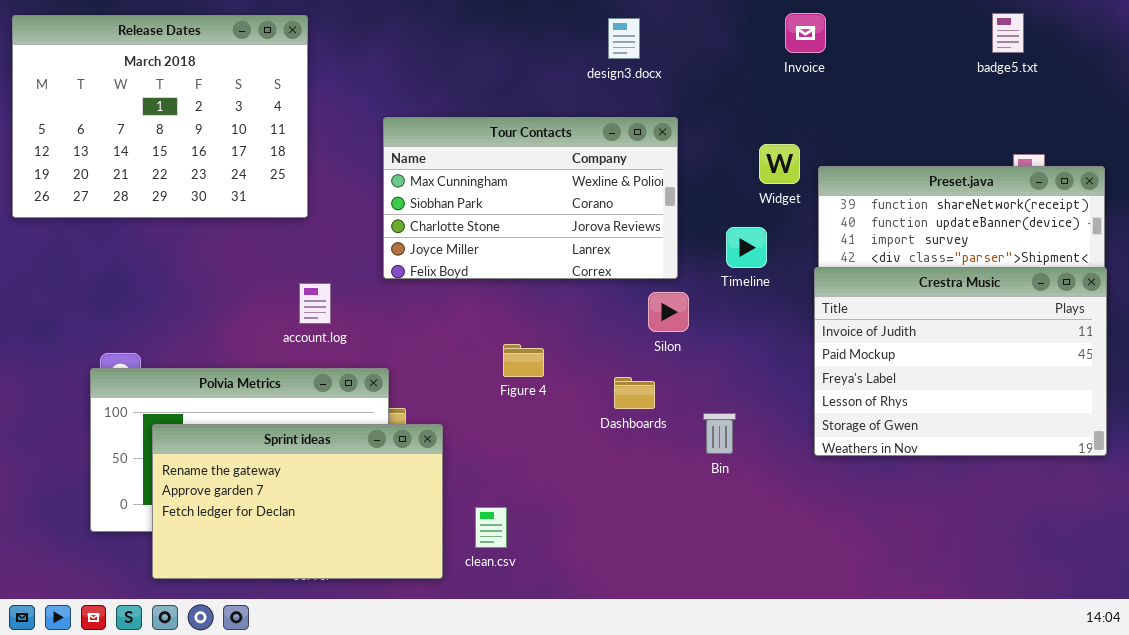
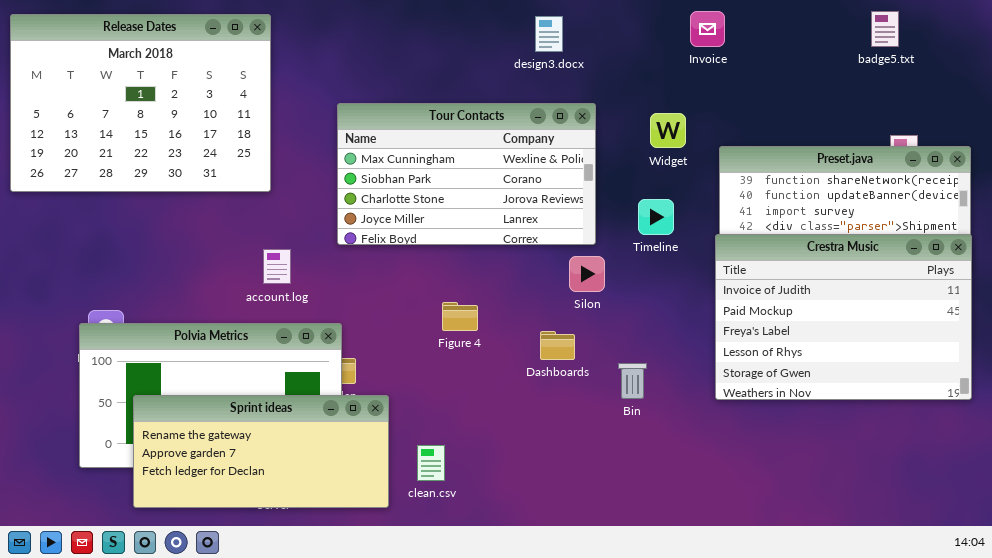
Widget: [759,144,800,184] -> [650,113,686,148], moved
Sprint ideas: [152,424,443,579] -> [133,395,389,508], resized

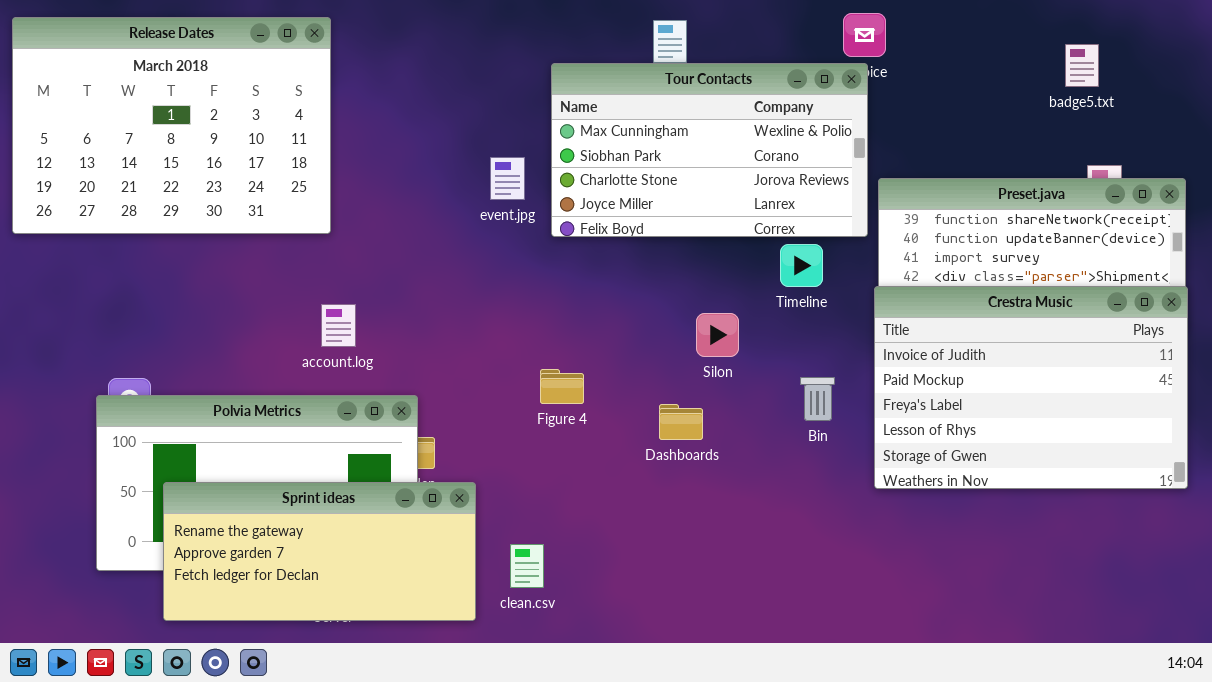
badge5.txt: [871,11,899,47] -> [1065,44,1099,87], moved
Tour Contacts: [337,103,596,245] -> [551,63,868,237], moved
Bin: [618,363,647,399] -> [800,377,835,421], moved

